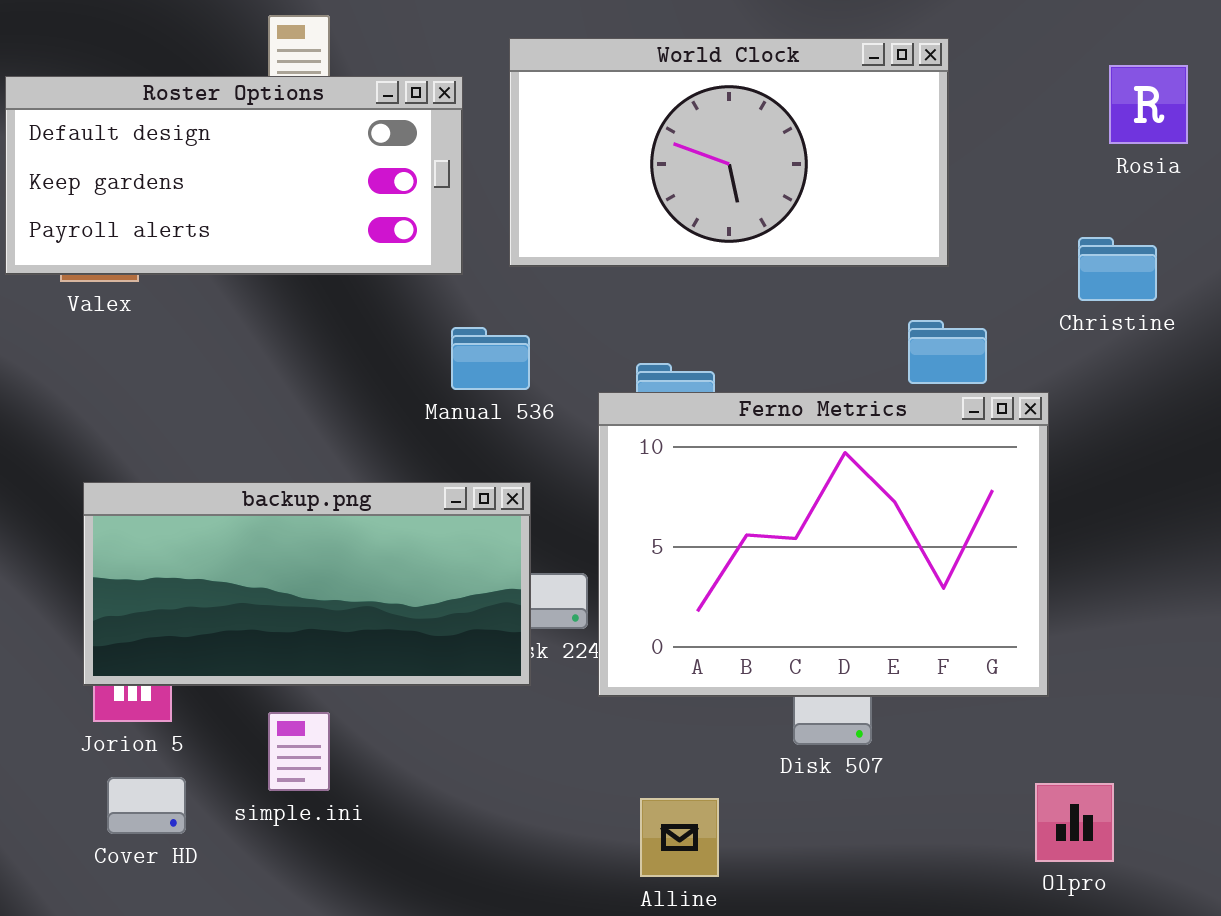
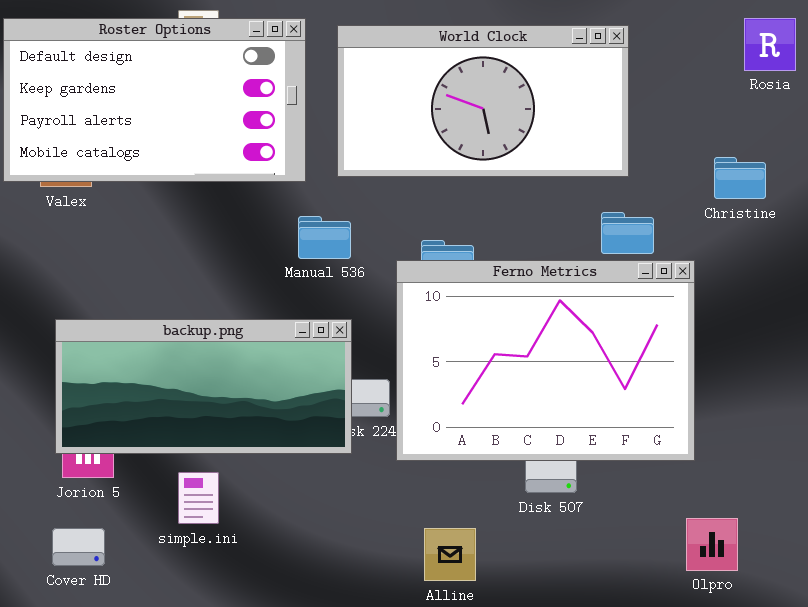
Rosia: [1109,65,1188,144] -> [744,18,796,71], moved
Roster Options: [5,76,463,275] -> [3,18,306,182], resized
Cover HD: [107,777,186,834] -> [52,528,105,566], moved

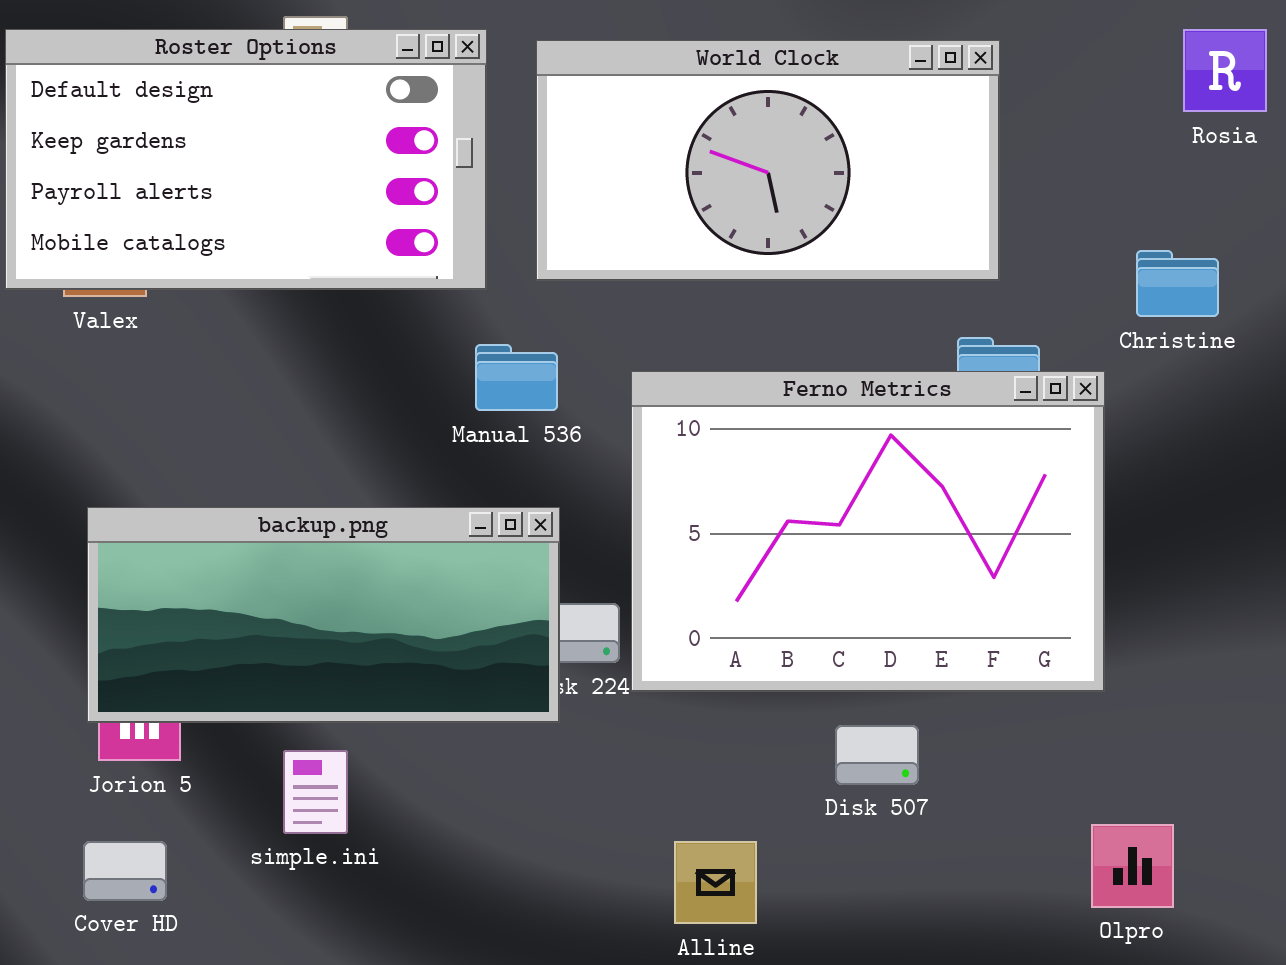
Ferno Metrics: [396,260,695,461] -> [631,371,1105,692], moved

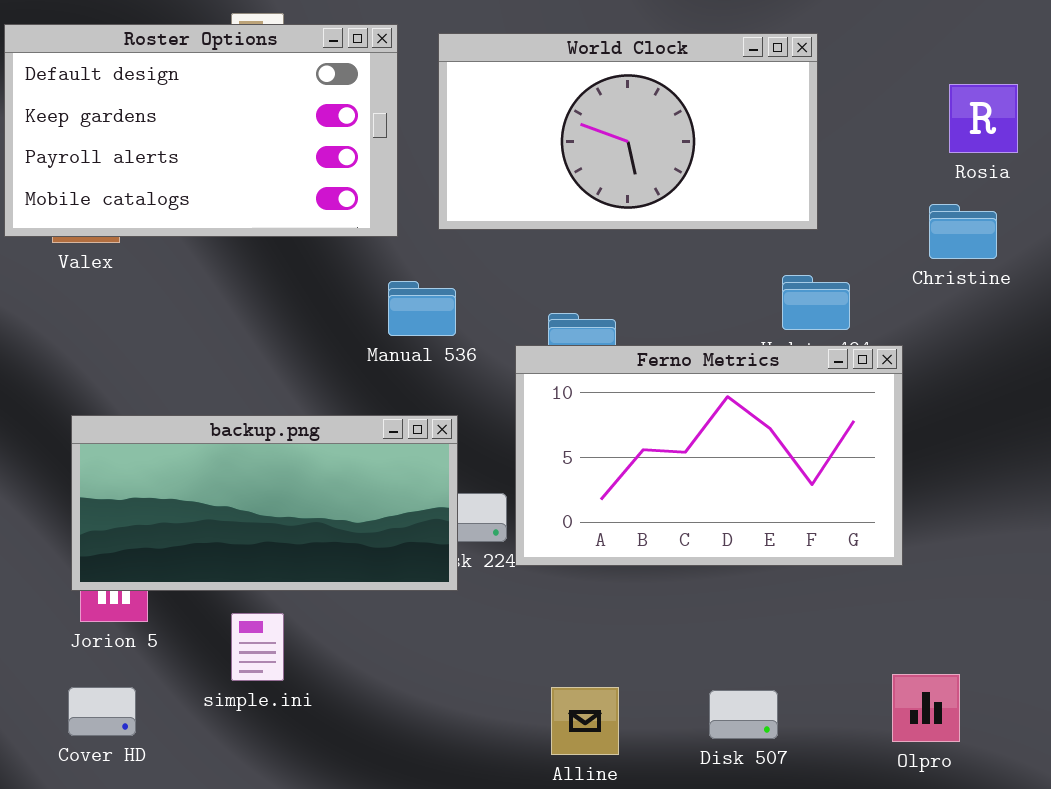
Rosia: [1183,29,1267,112] -> [949,84,1018,153], moved
Ferno Metrics: [631,371,1105,692] -> [515,345,903,566], resized
Disk 507: [835,725,919,785] -> [709,690,778,739], moved

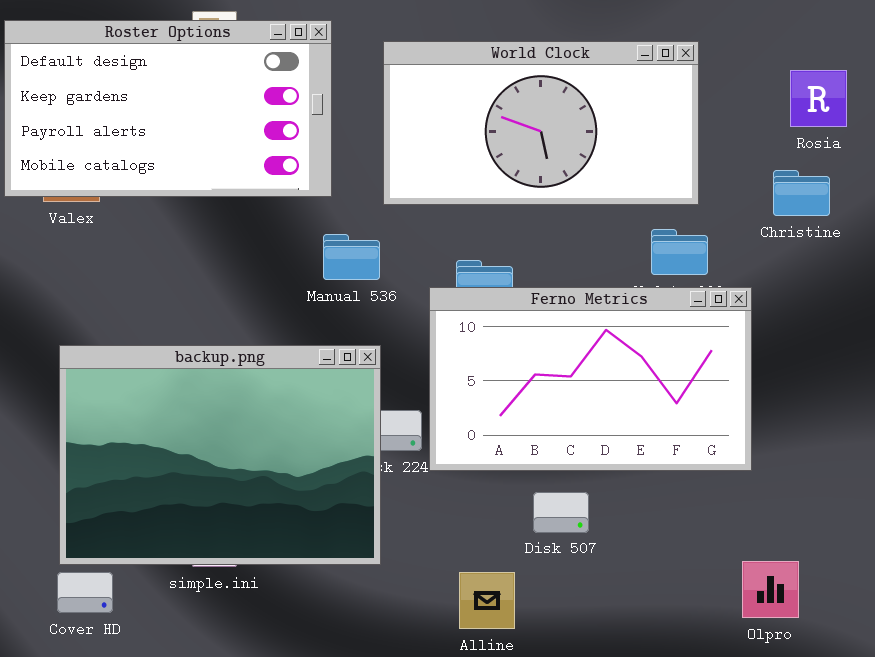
World Clock: [438,33,818,230] -> [383,41,699,205], moved
backup.png: [71,415,458,591] -> [59,345,381,565], resized
Disk 507: [709,690,778,739] -> [533,492,589,533], moved

